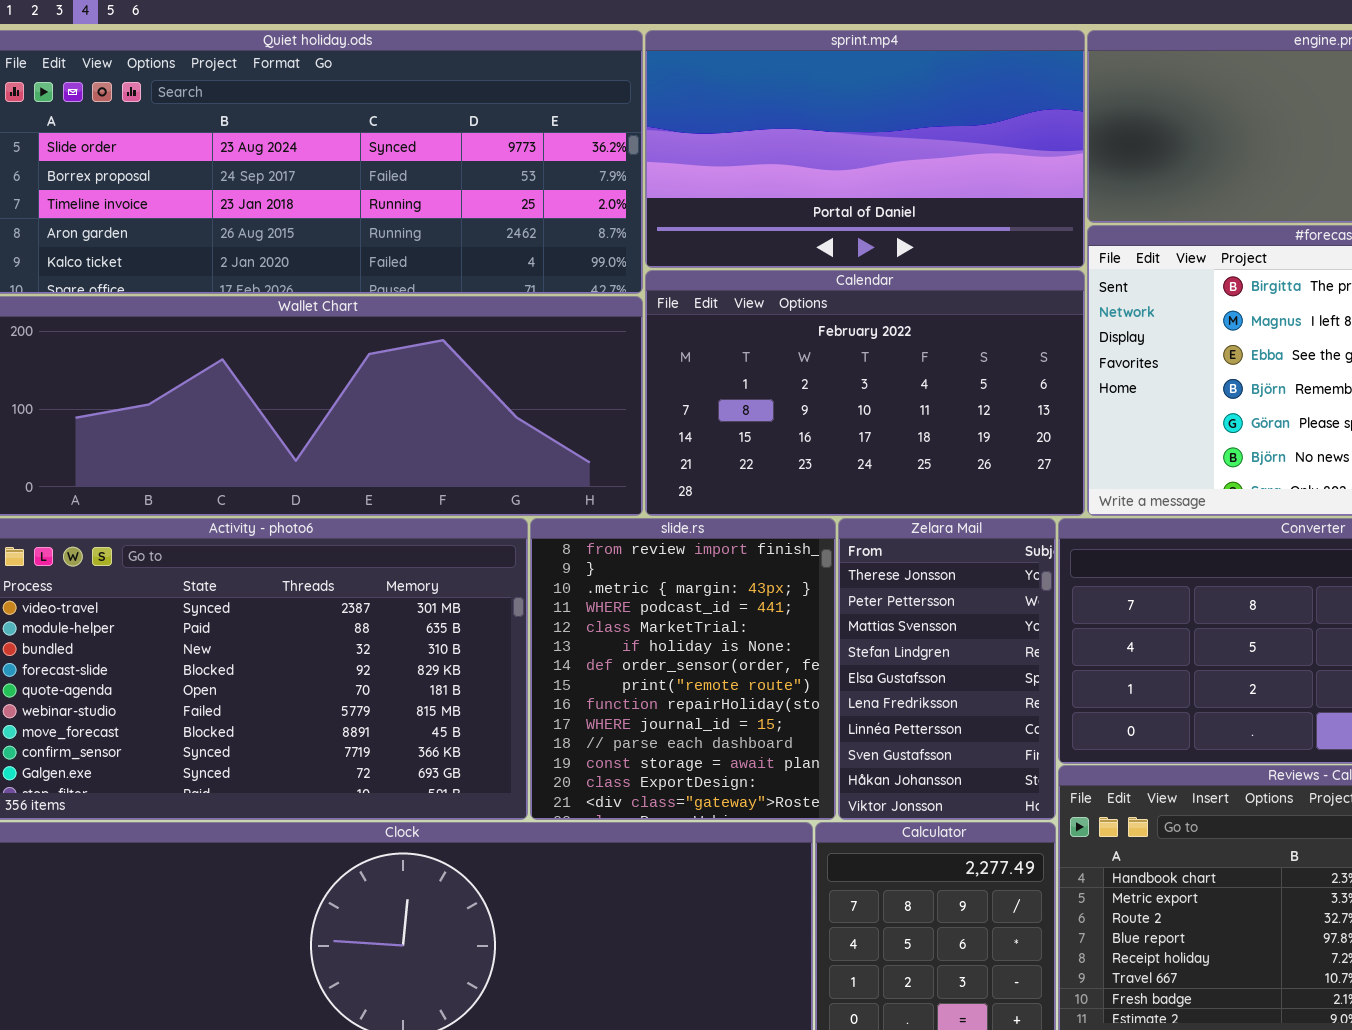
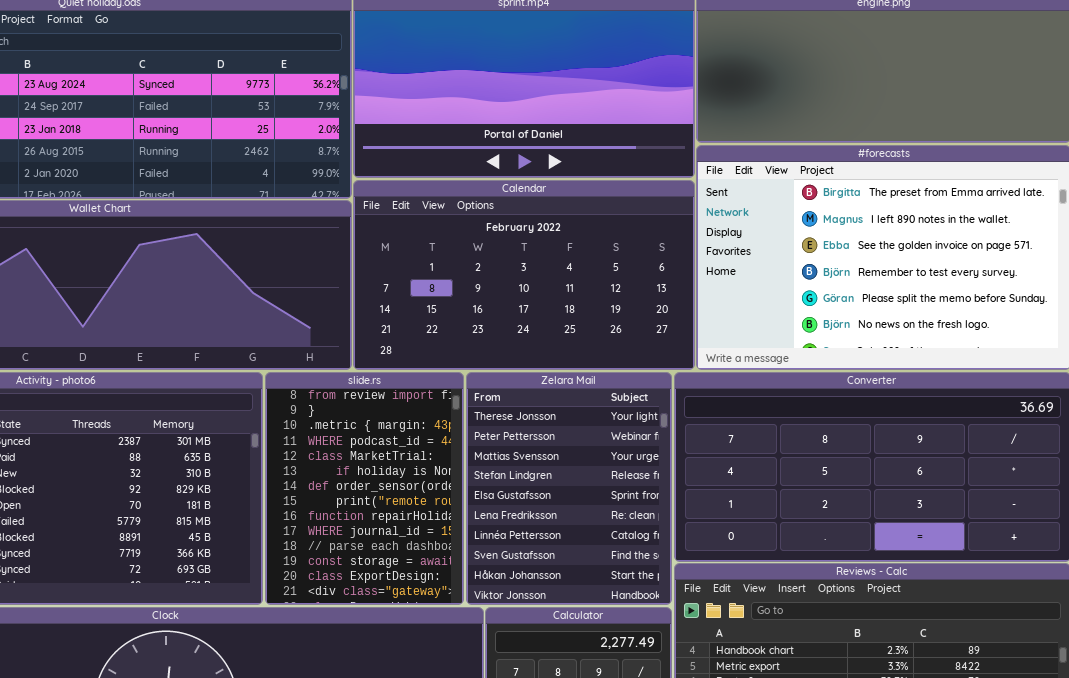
slide.rs: [530,518,836,820] -> [265,372,464,605], resized
Zelara Mail: [838,518,1056,820] -> [466,372,672,605], resized

